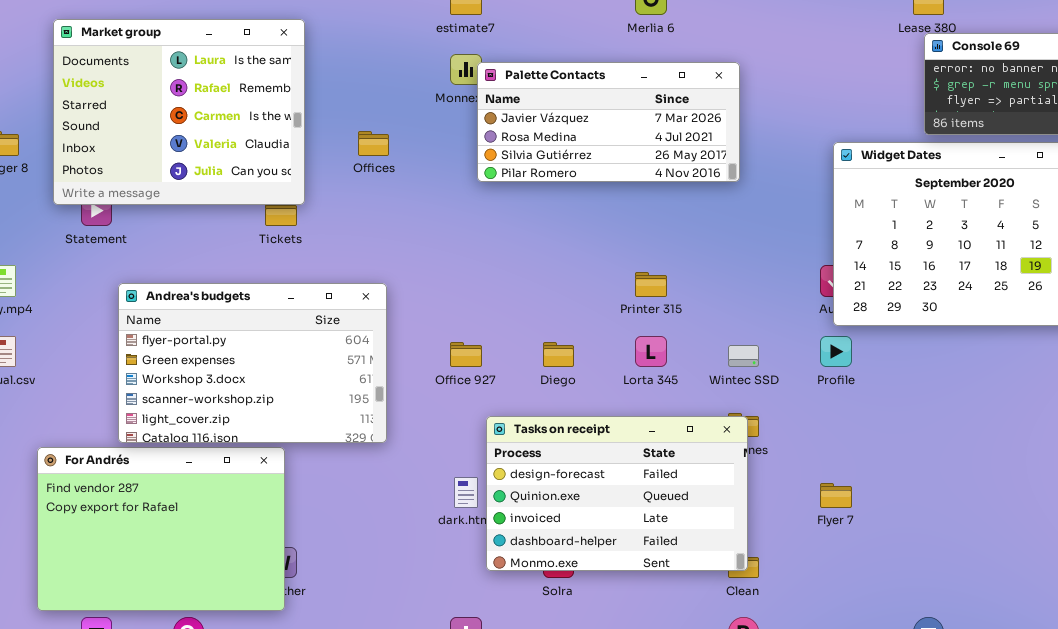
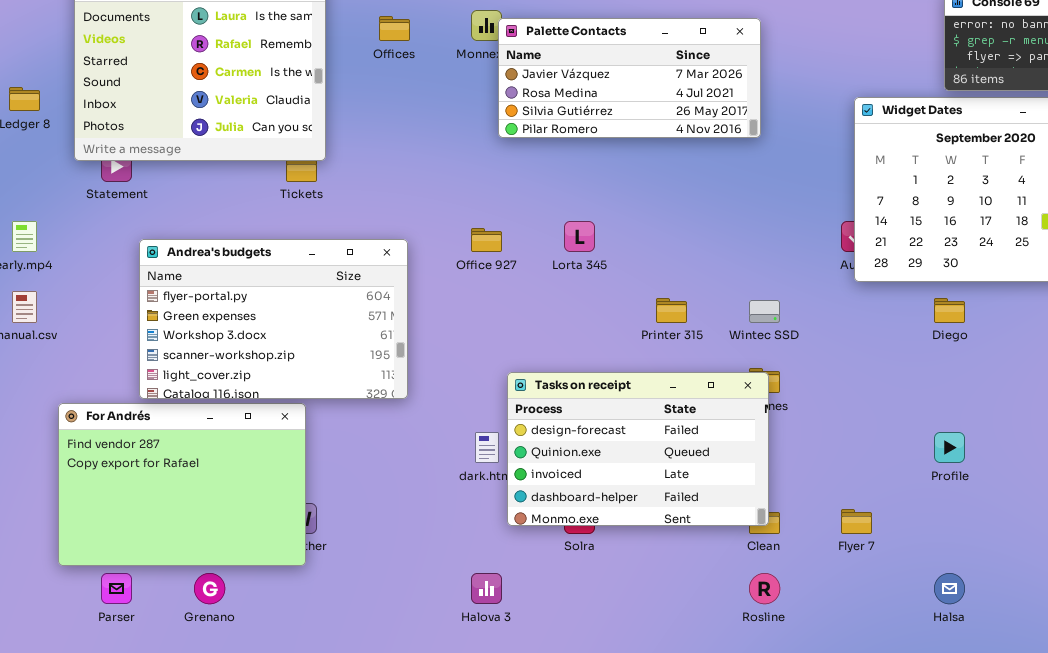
Offices: [358,131,389,156] -> [379,16,410,41], moved
Printer 315: [635,272,667,297] -> [656,298,687,323], moved
Lorta 345: [635,336,667,367] -> [564,221,595,252], moved
Profile: [820,336,852,367] -> [934,432,965,463], moved
Office 927: [450,342,482,367] -> [471,228,502,252], moved
Diego: [543,342,574,367] -> [934,298,965,323], moved
Flyer 7: [820,483,852,508] -> [841,509,872,534], moved

